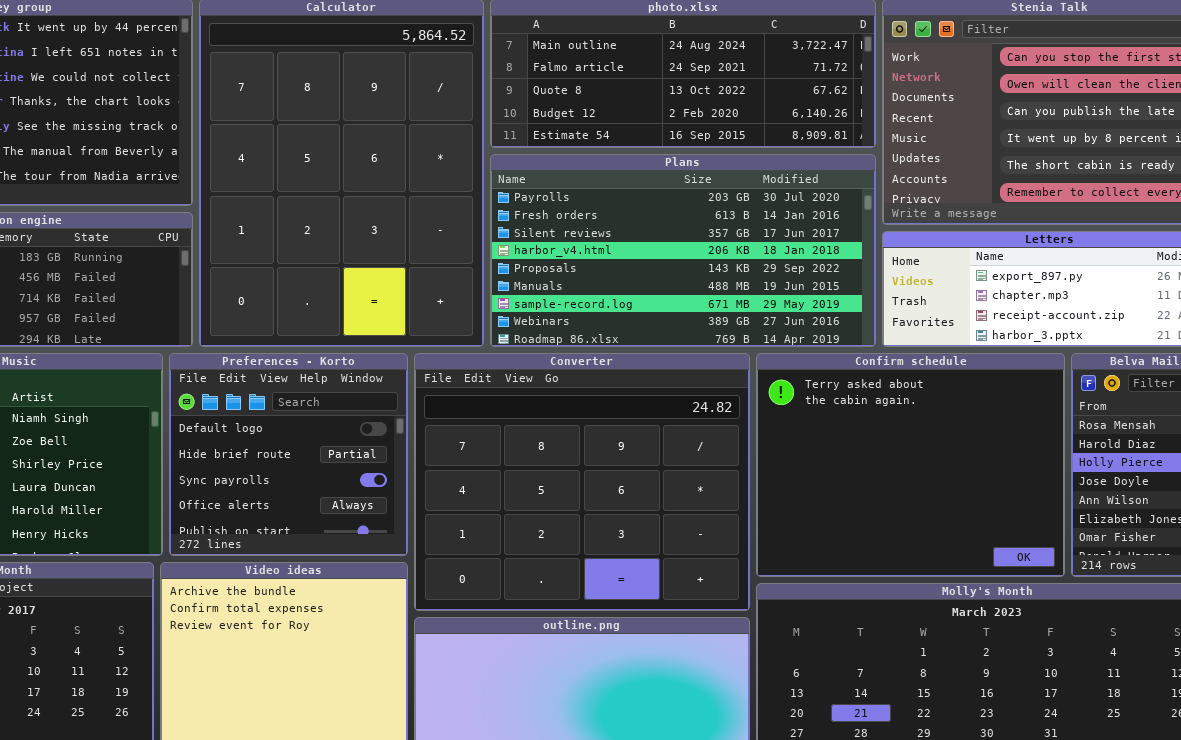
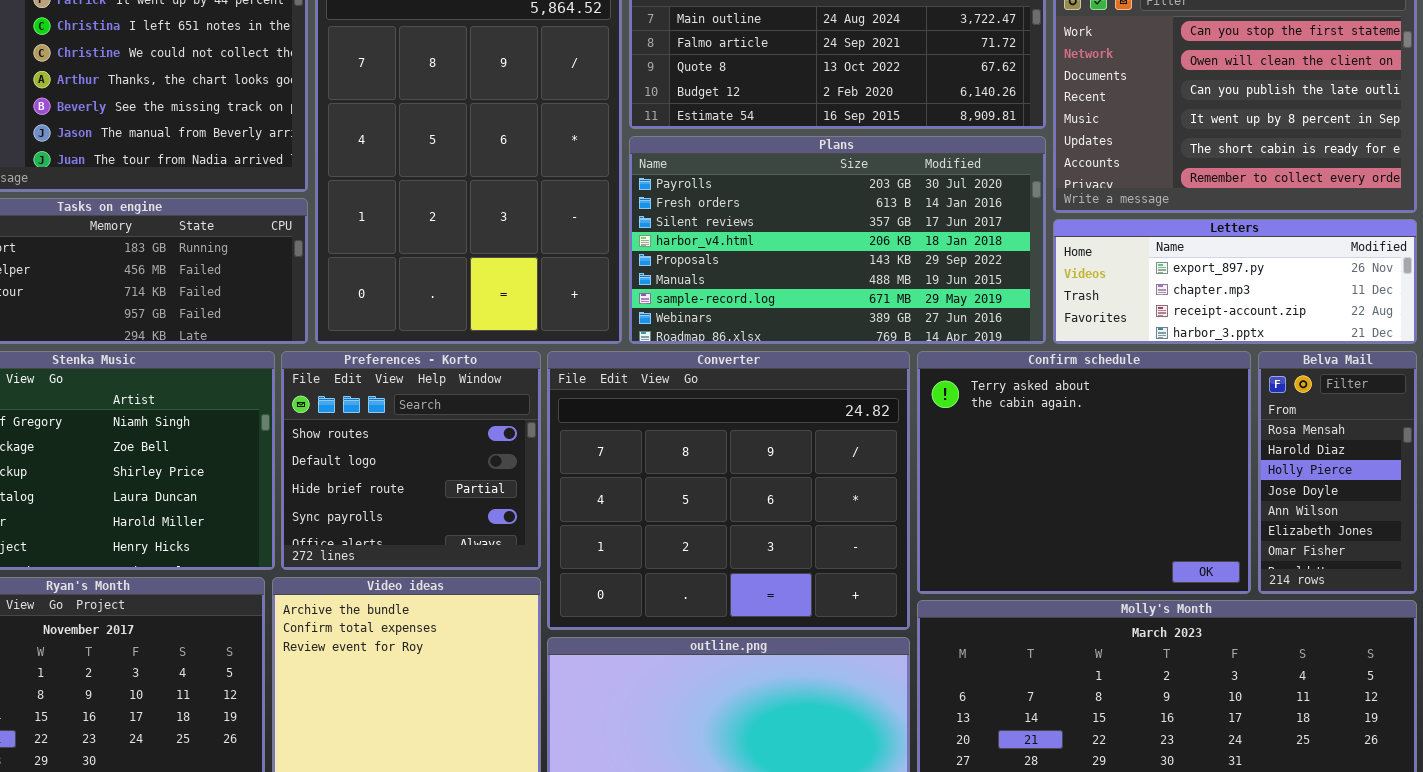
Preferences - Korto: [169,353,408,556] -> [281,351,541,570], scrolled up 1 row

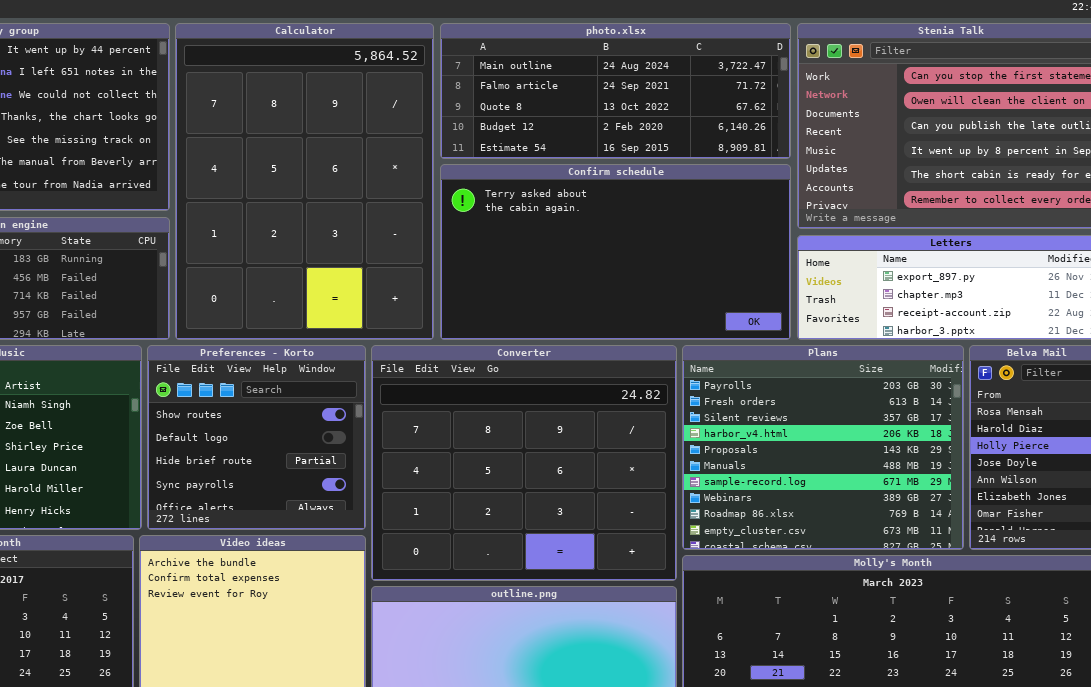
Plans: [629,136,1046,344] -> [682,345,964,550], moved, resized
Confirm schedule: [917,351,1251,594] -> [440,164,791,340], moved, resized

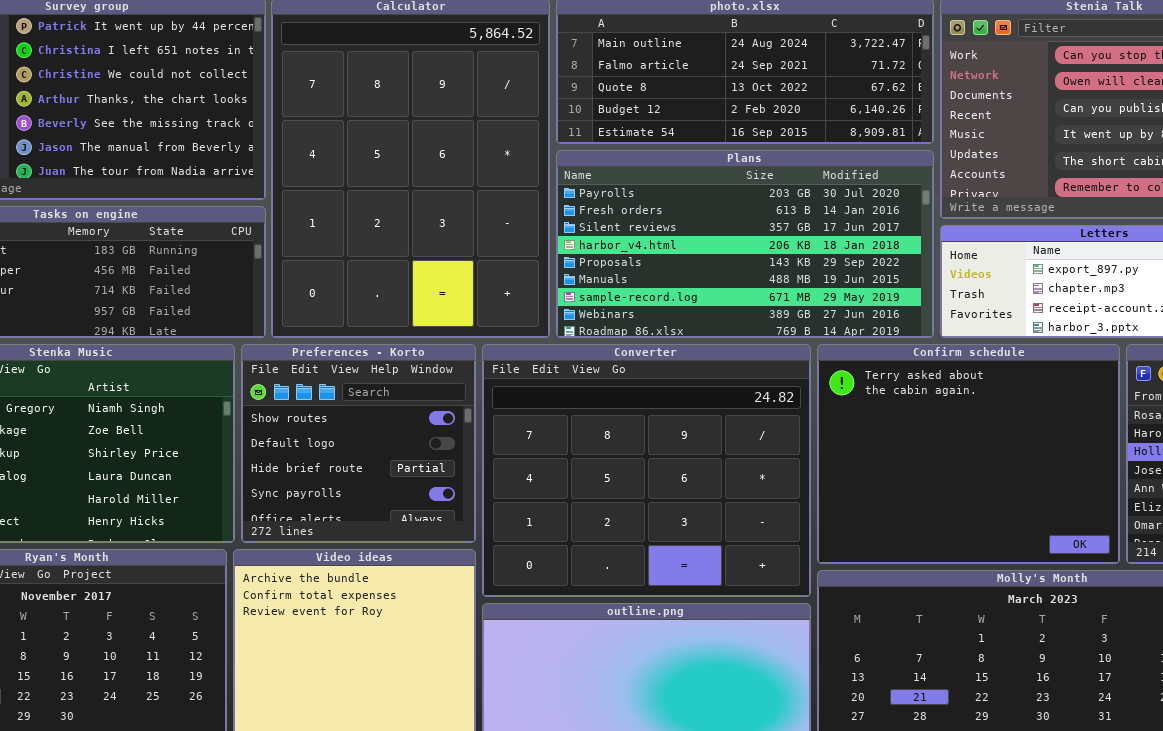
Confirm schedule: [440,164,791,340] -> [817,344,1120,564], moved, resized
Plans: [682,345,964,550] -> [556,150,934,338], moved, resized

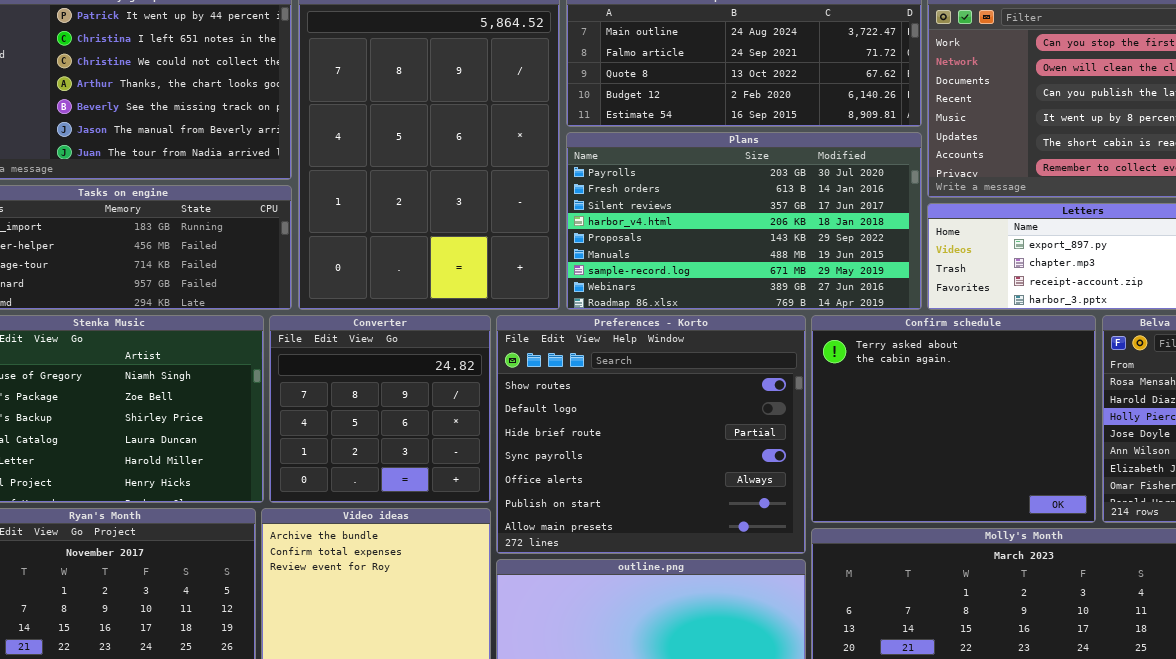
Preferences - Korto: [241,344,476,543] -> [496,315,806,554], moved, resized
Converter: [482,344,811,597] -> [269,315,491,503], moved, resized

